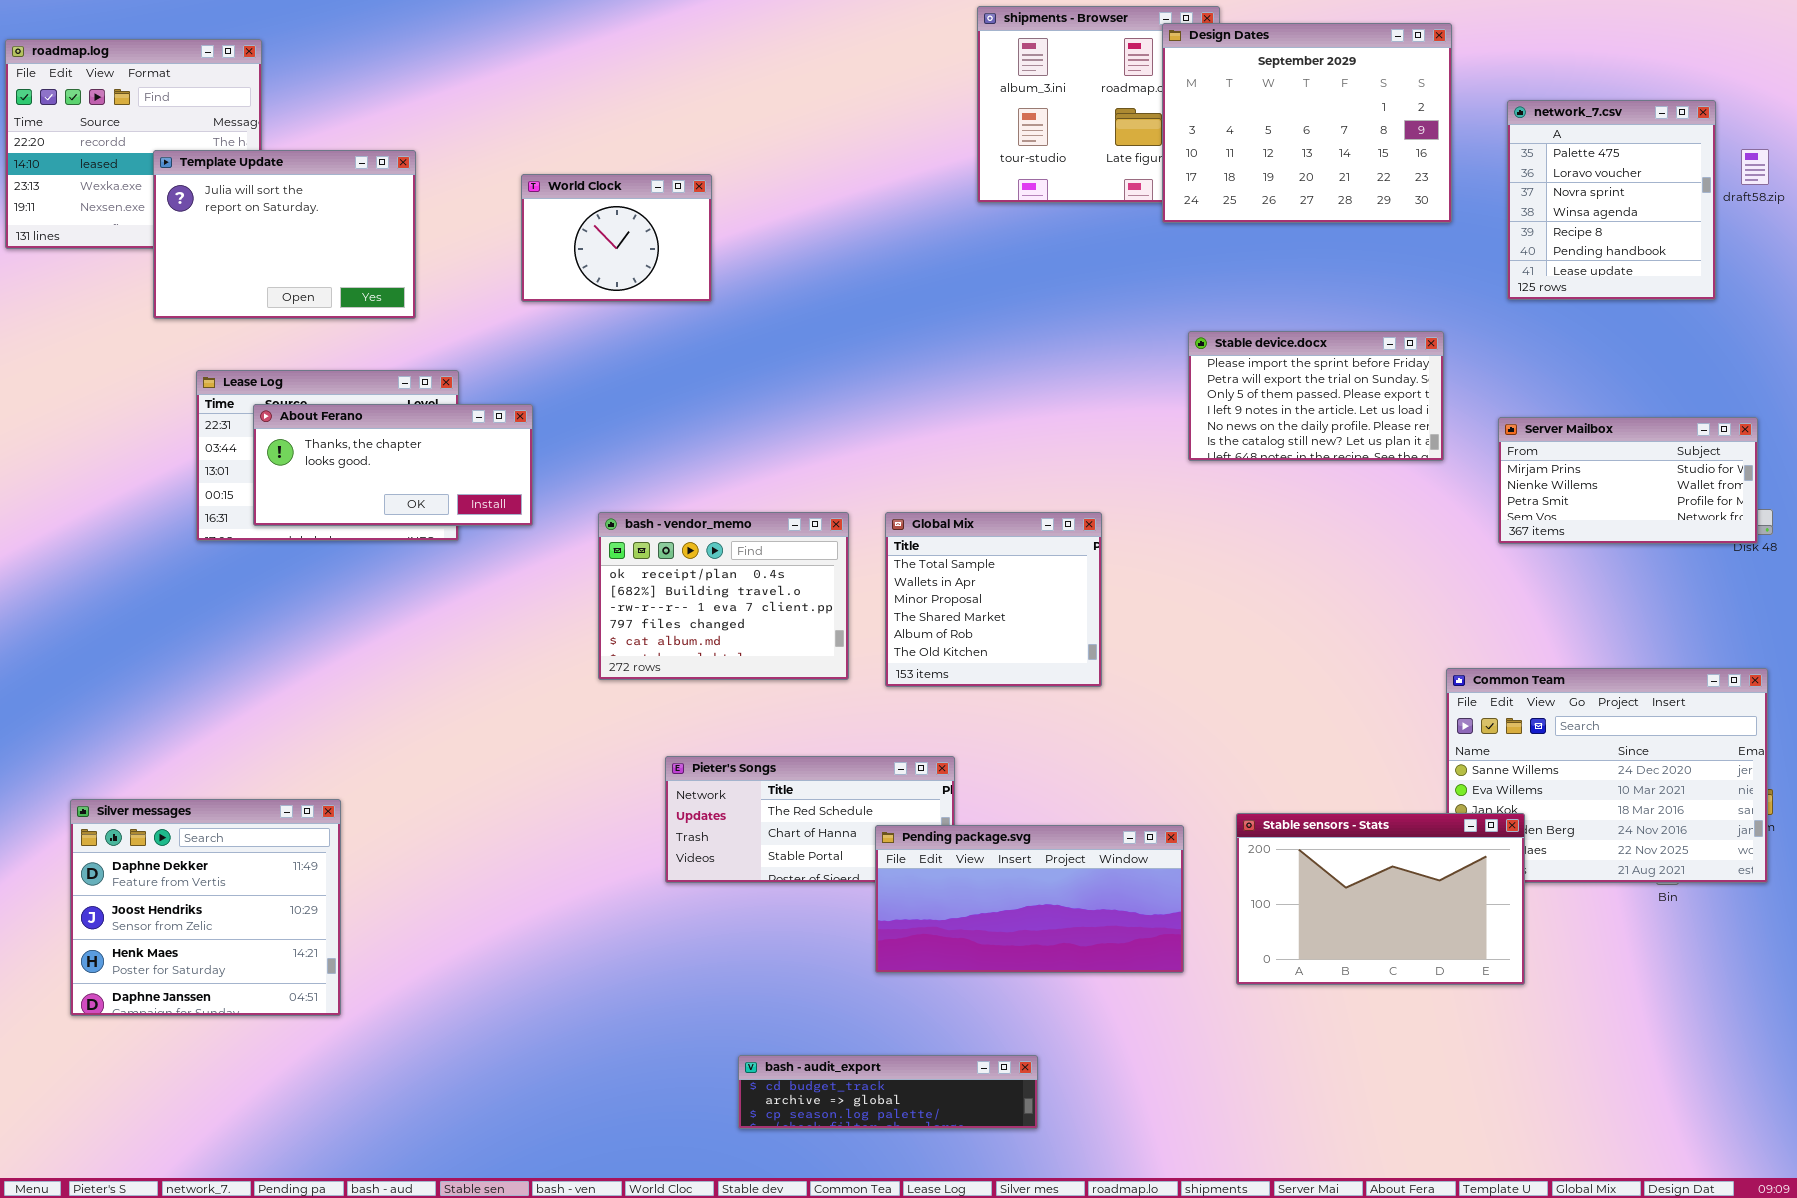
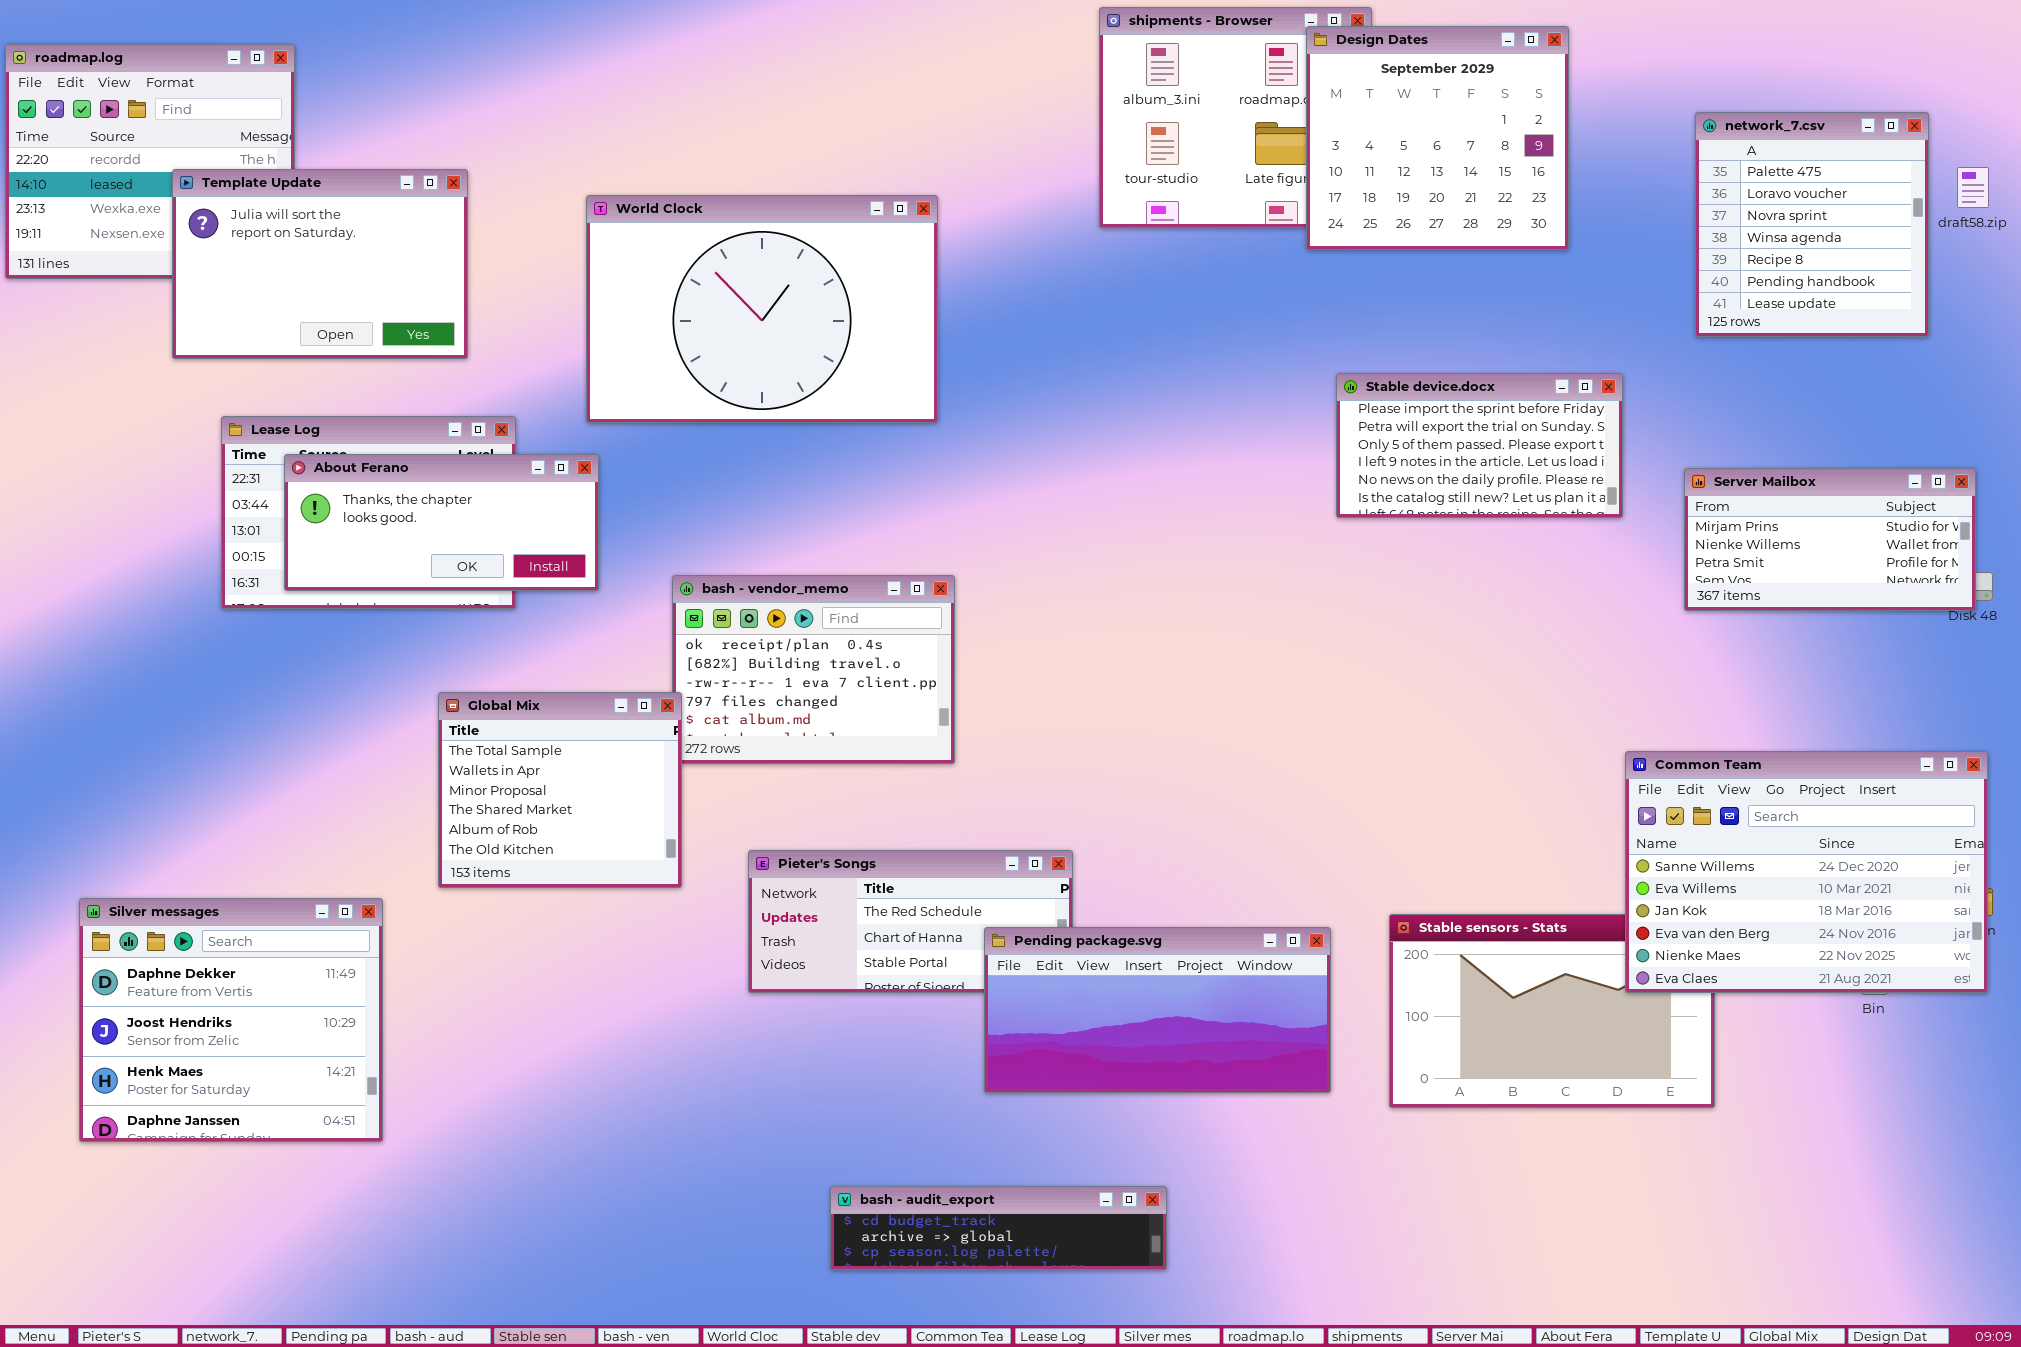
Design Dates: [1162,23,1452,223] -> [1306,26,1569,250], resized
World Clock: [521,174,712,302] -> [586,195,938,423], resized
Global Mix: [885,512,1102,687] -> [438,692,682,888], moved
Common Team: [1446,668,1768,883] -> [1625,751,1988,993], raised

